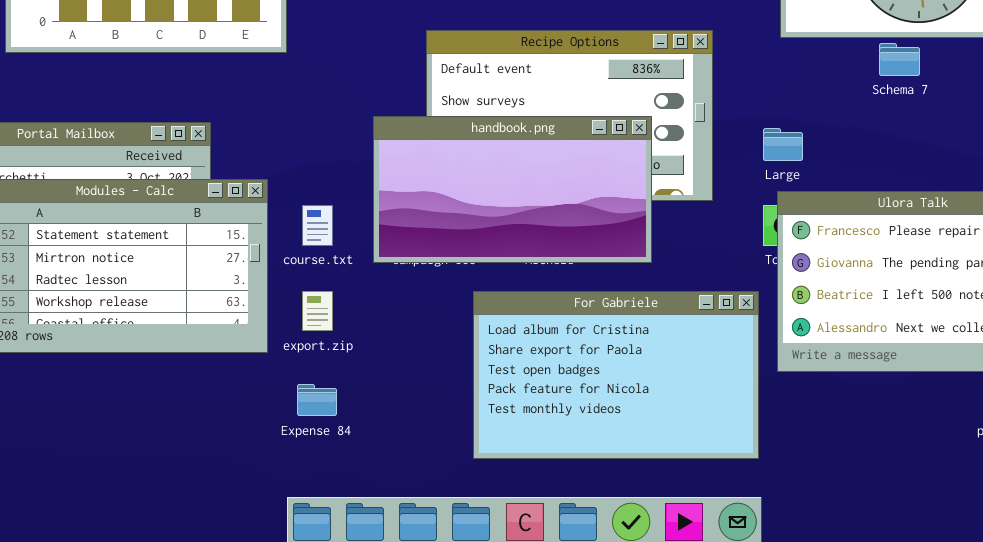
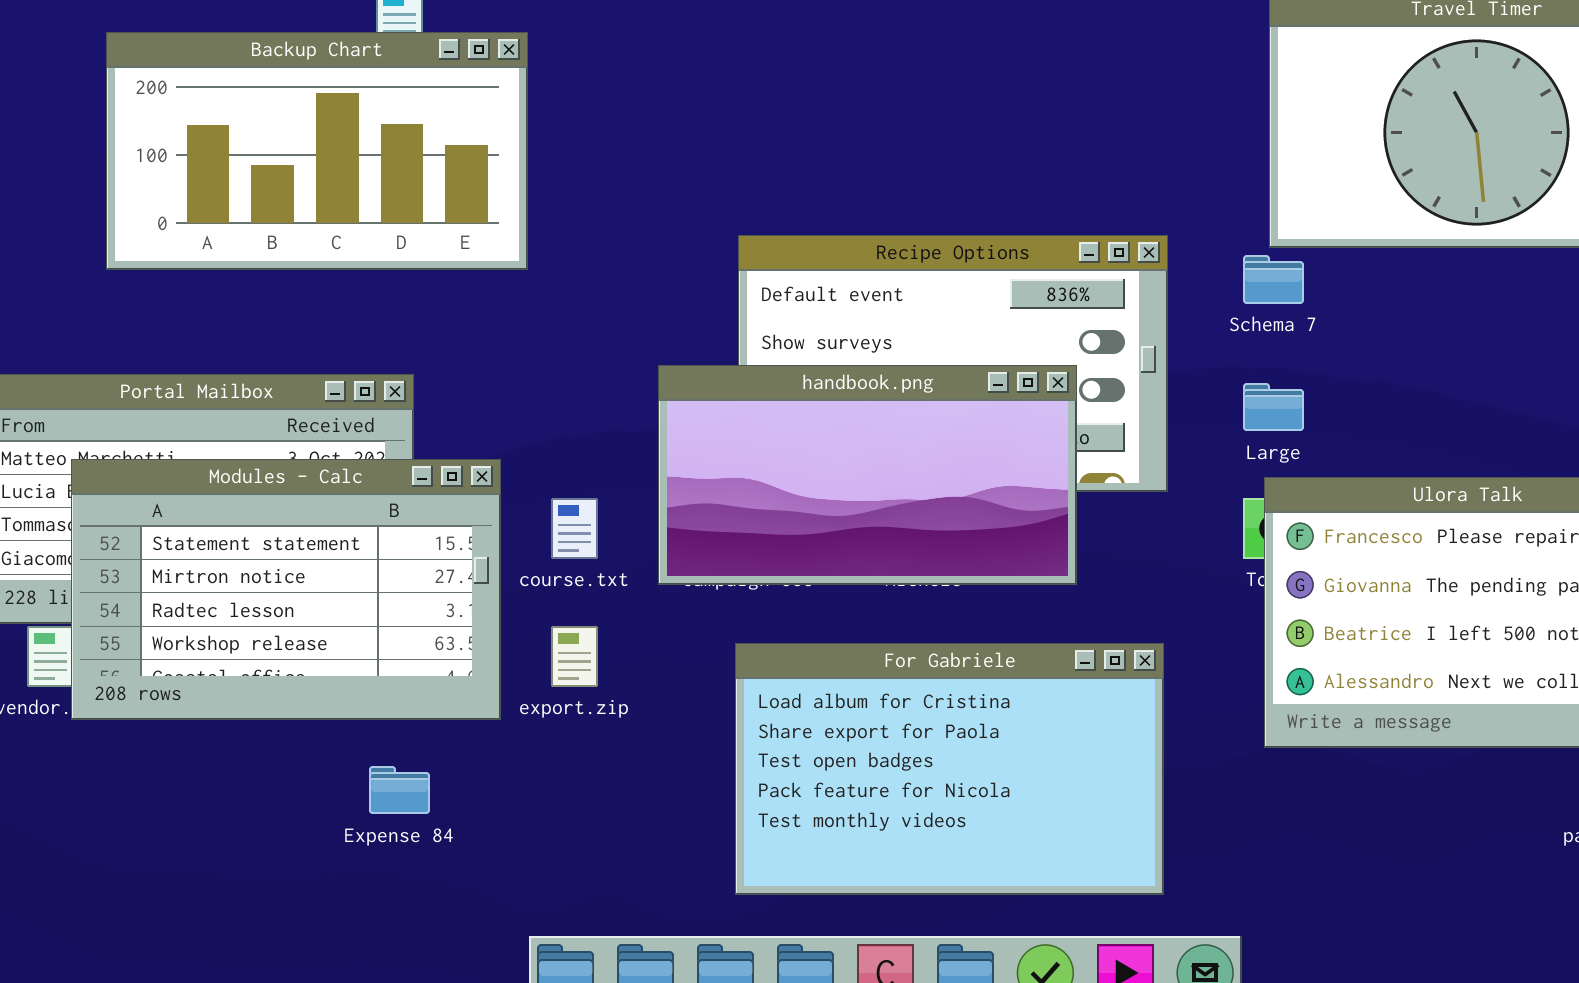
Schema 7: [879,43,920,76] -> [1243,255,1304,304], moved
For Gabriele: [473,291,759,459] -> [735,643,1164,895], moved
Expense 84: [297,384,337,416] -> [369,766,430,814], moved

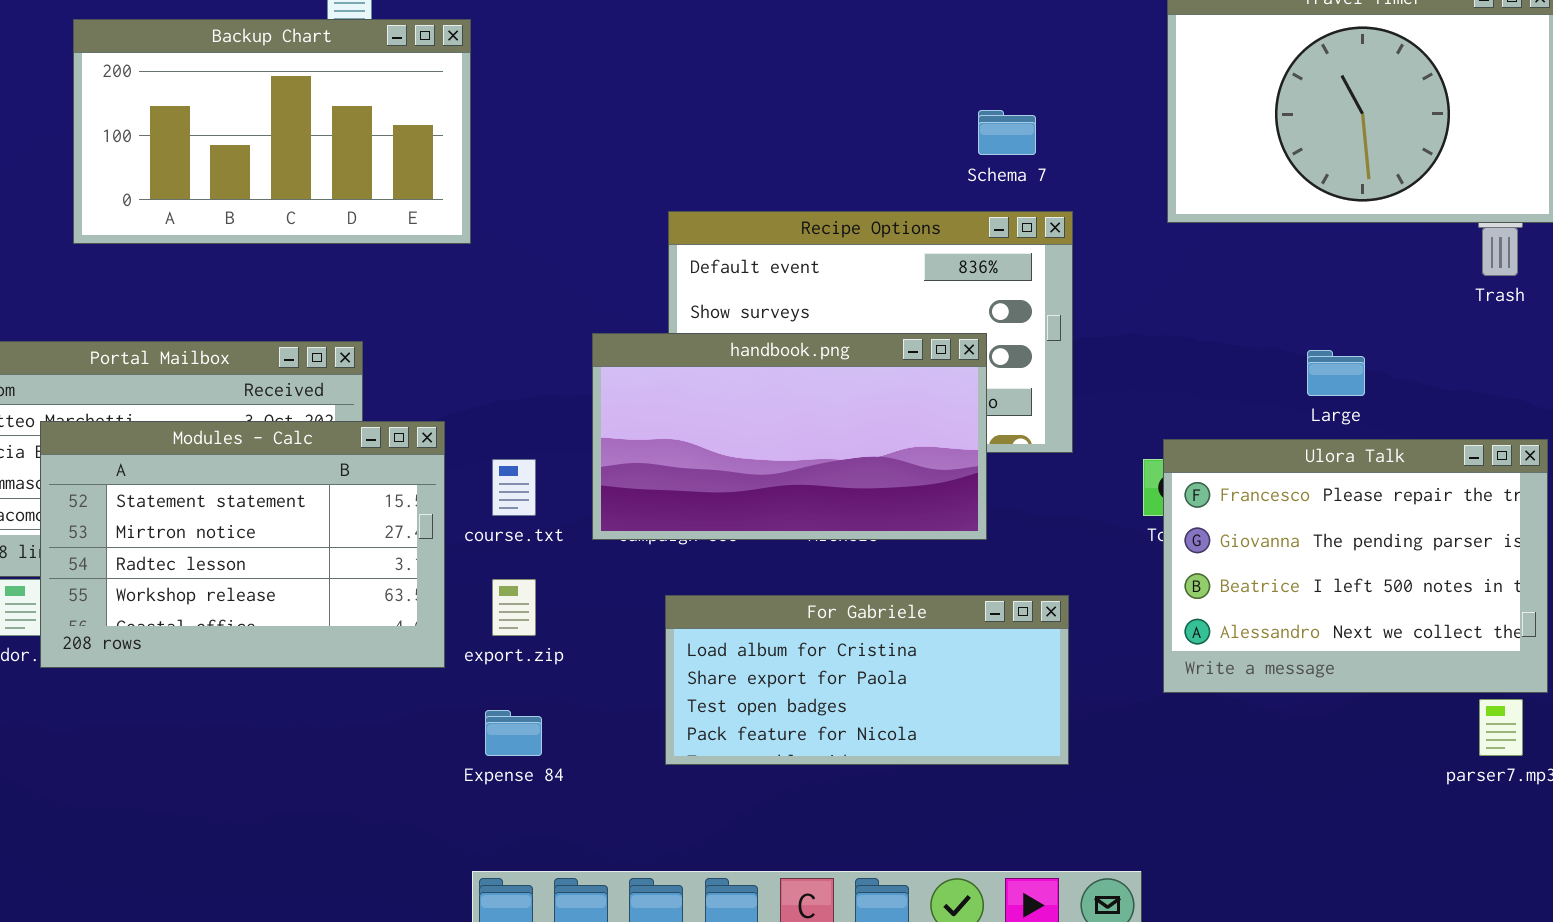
Schema 7: [1243,255,1304,304] -> [978,110,1036,155], moved
Large: [1243,383,1304,431] -> [1307,350,1365,396], moved
For Gabriele: [735,643,1164,895] -> [665,595,1069,765], resized
Expense 84: [369,766,430,814] -> [485,710,542,756], moved

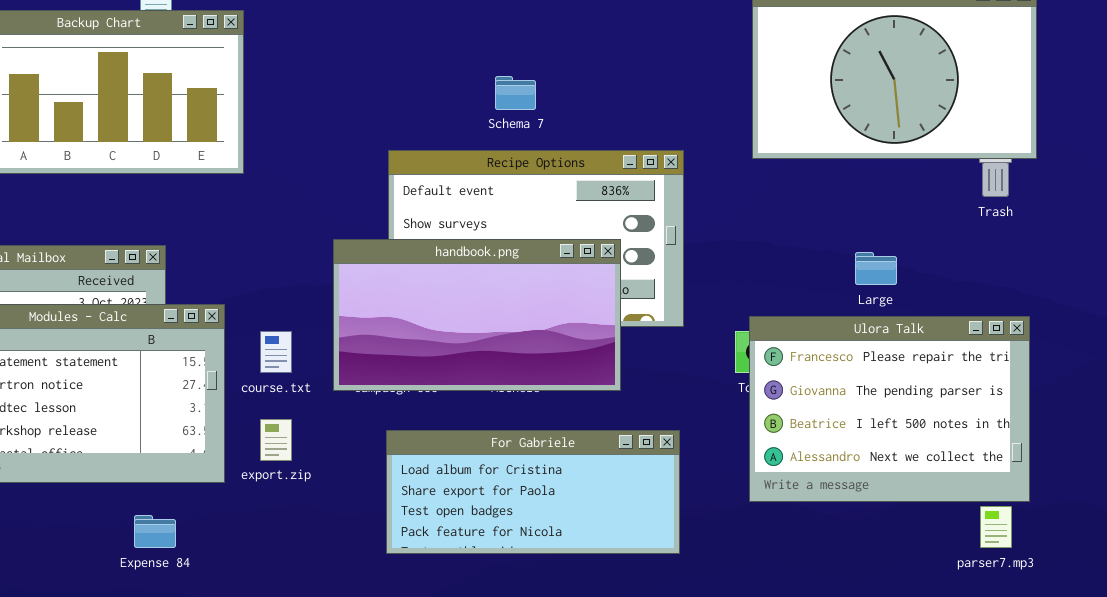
Schema 7: [978,110,1036,155] -> [495,76,536,110], moved
Expense 84: [485,710,542,756] -> [134,515,176,548], moved

